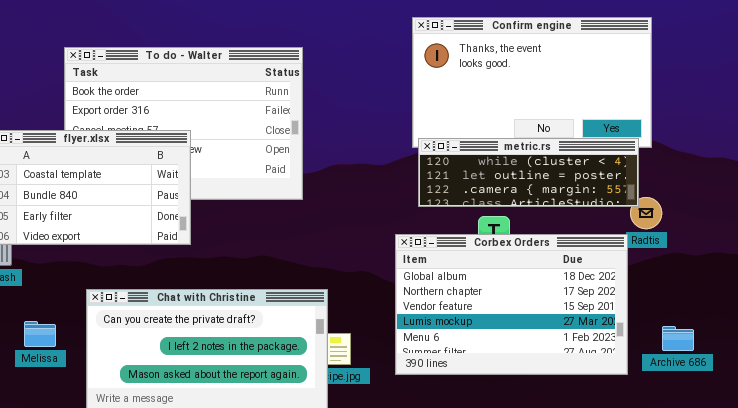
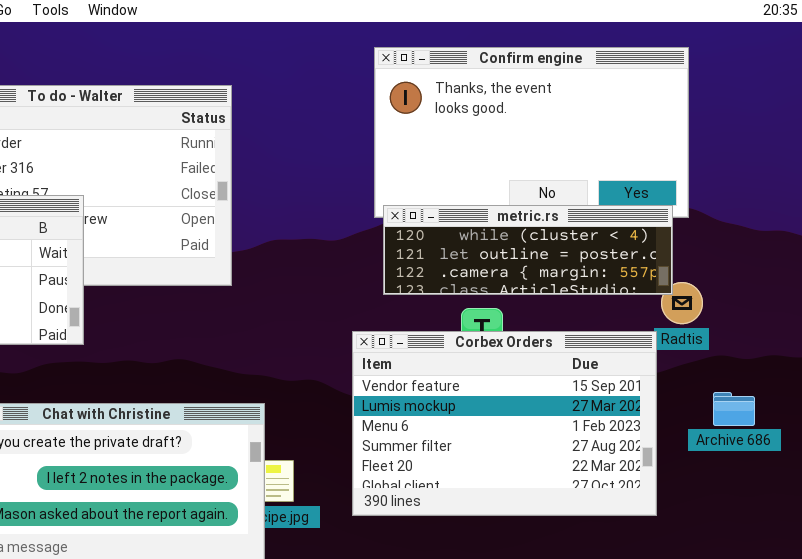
Corbex Orders: [395,234,628,375] -> [352,331,657,516], scrolled down 2 rows
Archive 686: [662,326,694,351] -> [713,392,755,426], moved

